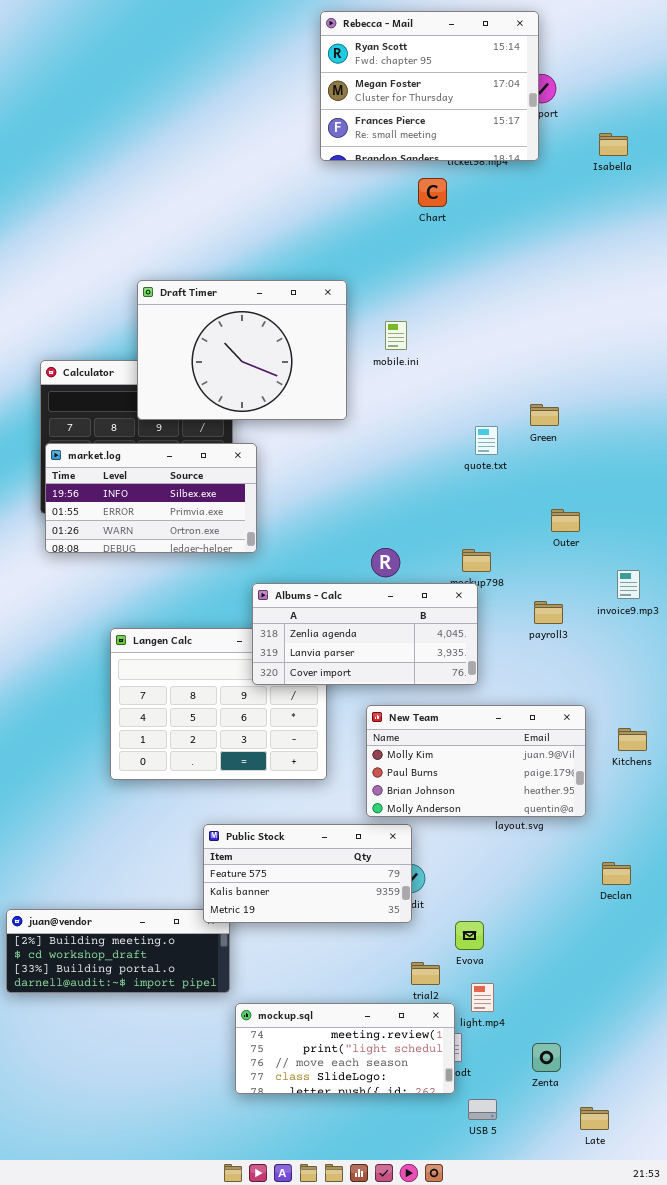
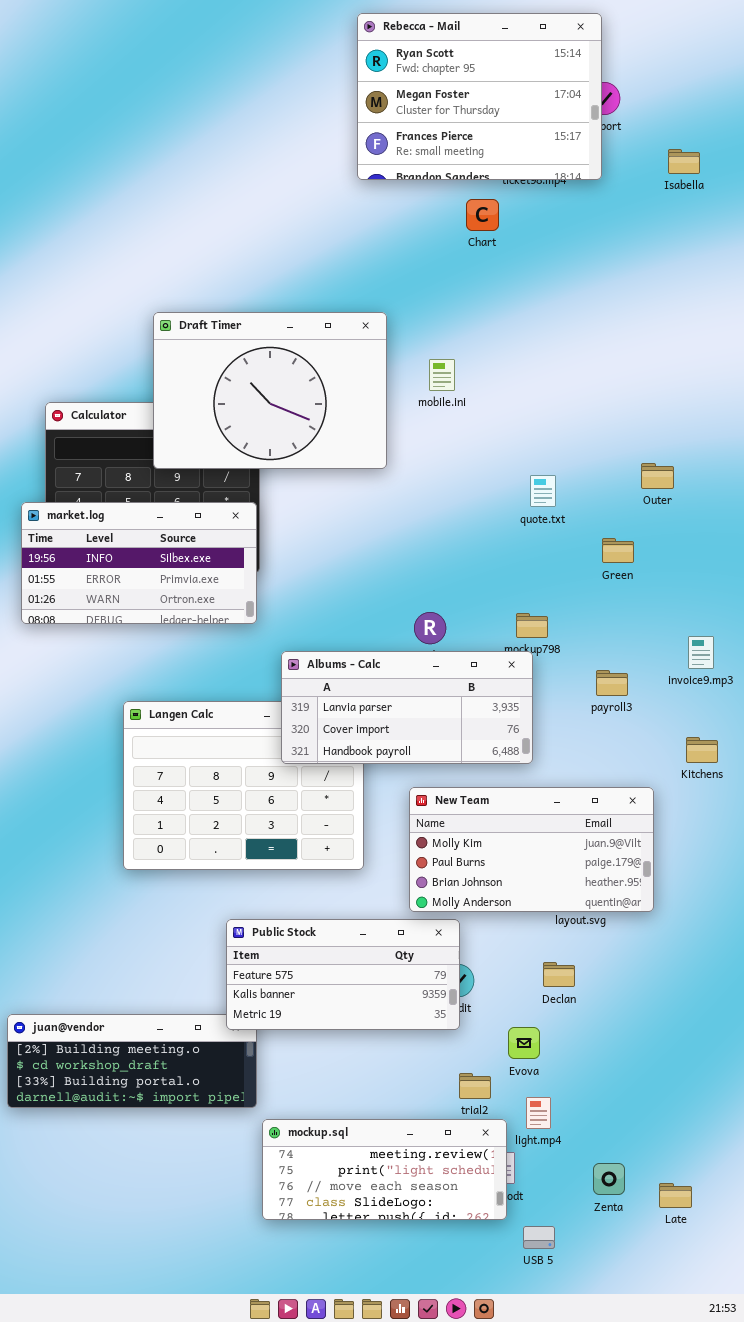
Green: [530,404,559,426] -> [602,538,634,563], moved
market.log: [45,443,257,553] -> [21,502,257,624], moved
Outer: [551,509,580,532] -> [641,463,674,489], moved
Albums - Calc: [252,583,478,685] -> [281,651,533,764], scrolled down 1 row
Kitchens: [618,728,647,751] -> [686,737,718,763], moved
Declan: [602,862,631,885] -> [543,962,575,987], moved
Late: [580,1107,609,1130] -> [659,1183,692,1208], moved

